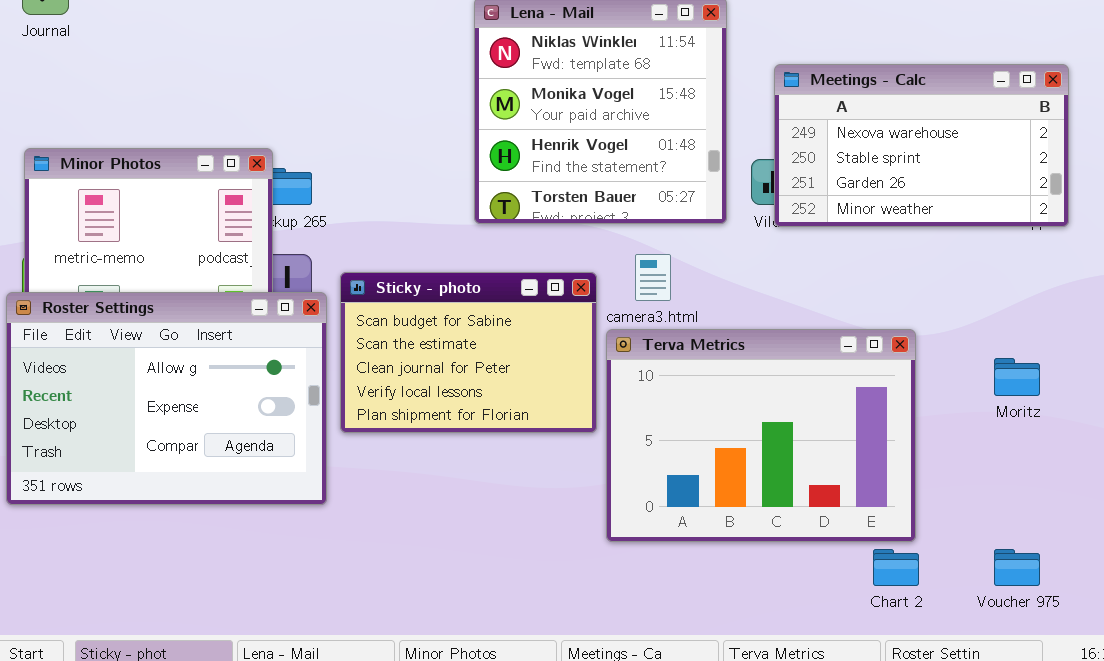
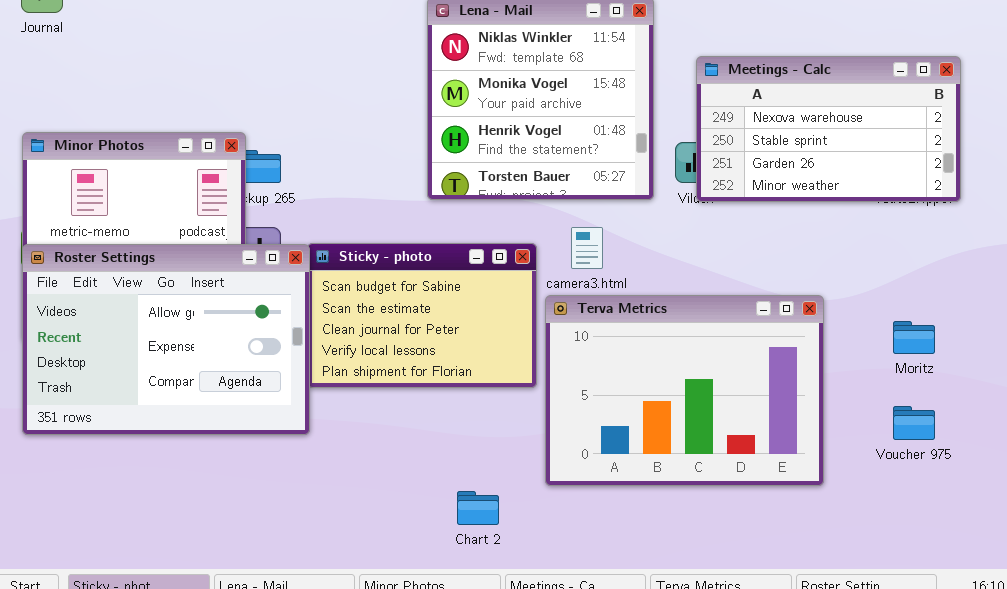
Roster Settings: [6,292,327,505] -> [22,244,310,435], moved
Chart 2: [873,549,919,586] -> [457,491,499,525], moved
Voucher 975: [994,549,1040,586] -> [893,406,935,440], moved

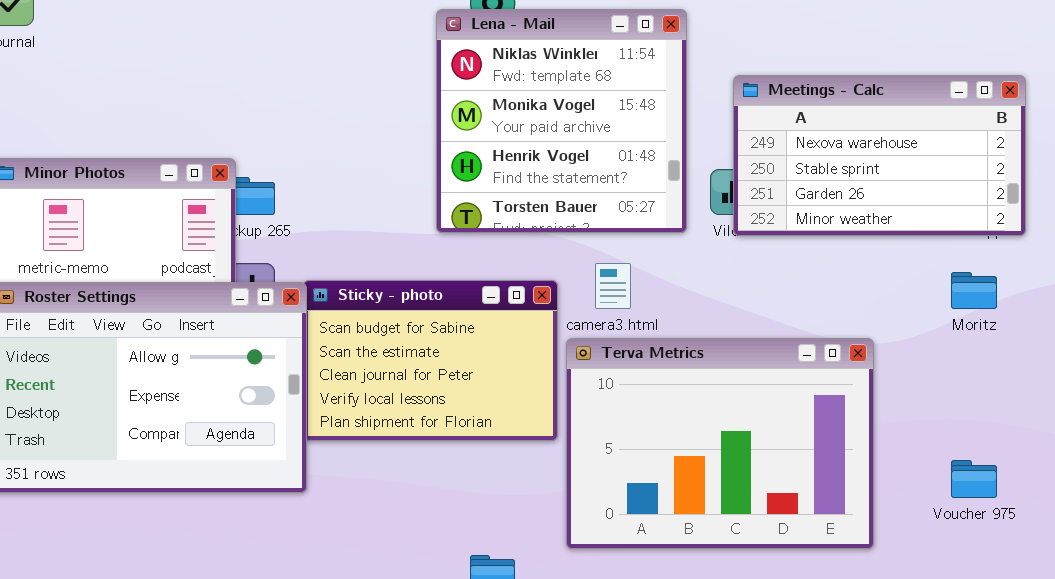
Moritz: [893,321,935,354] -> [951,272,997,309], moved

